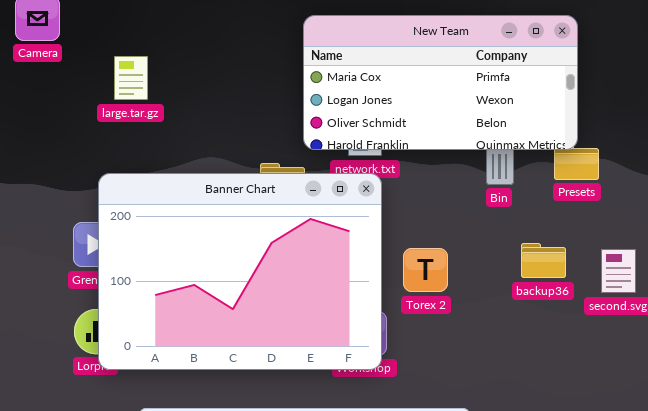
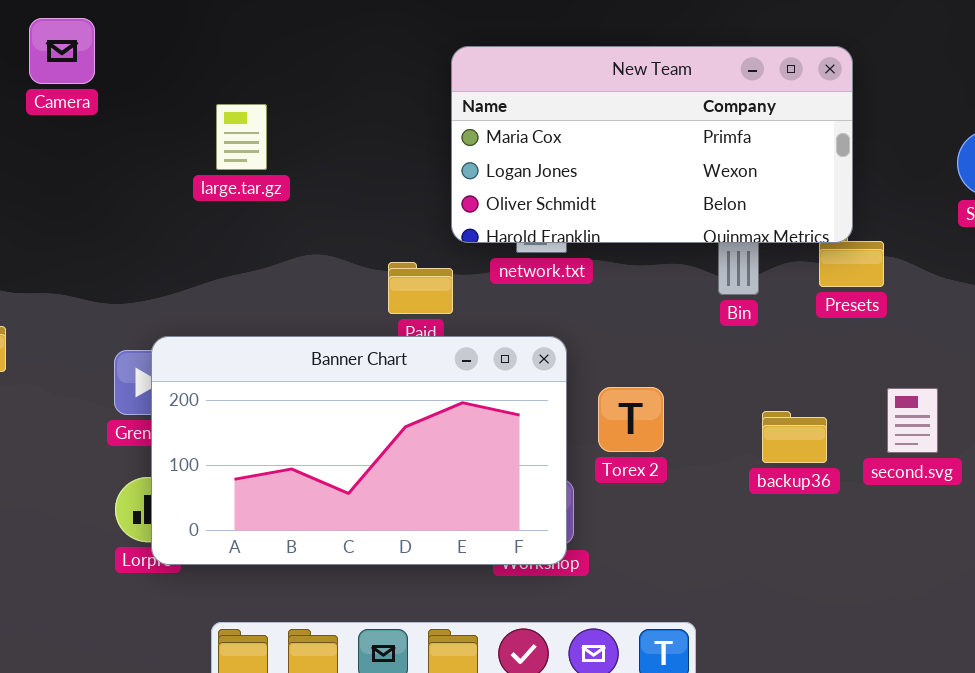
large.tar.gz: [114,56,148,100] -> [216,104,267,170], moved
Banner Chart: [98,173,382,370] -> [151,336,567,565], resized
backup36: [521,243,566,278] -> [762,411,827,463], moved

